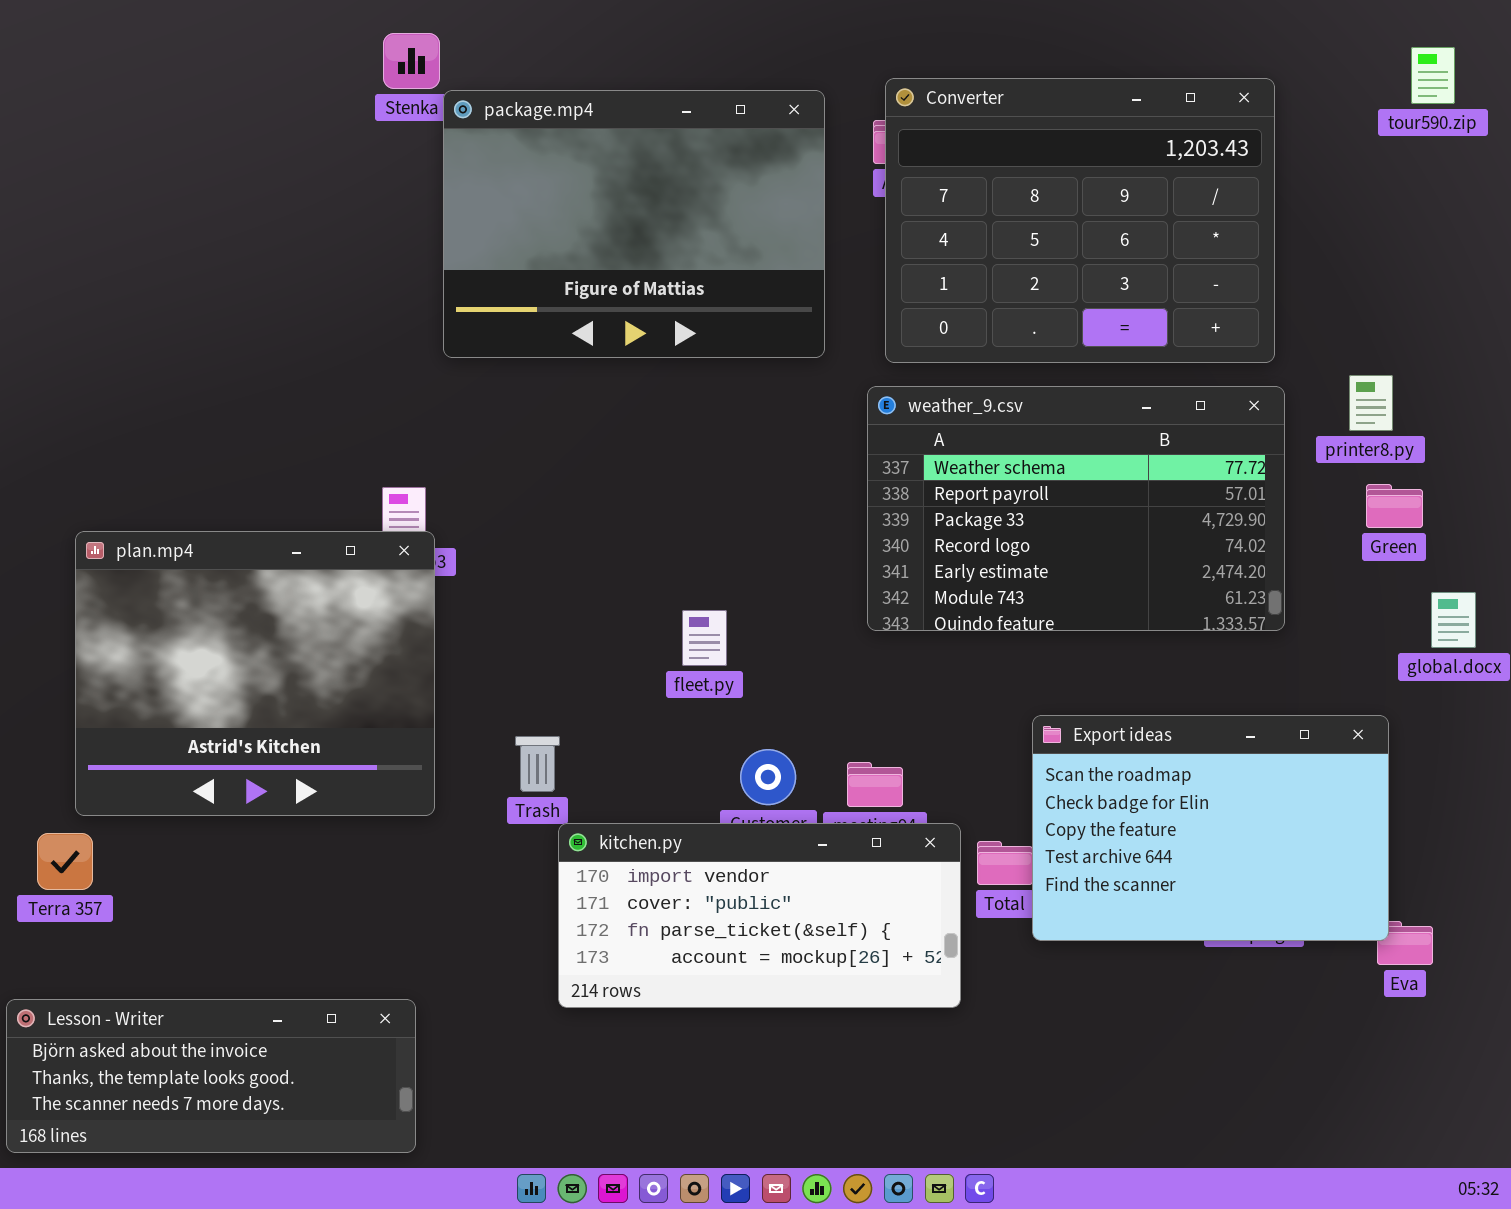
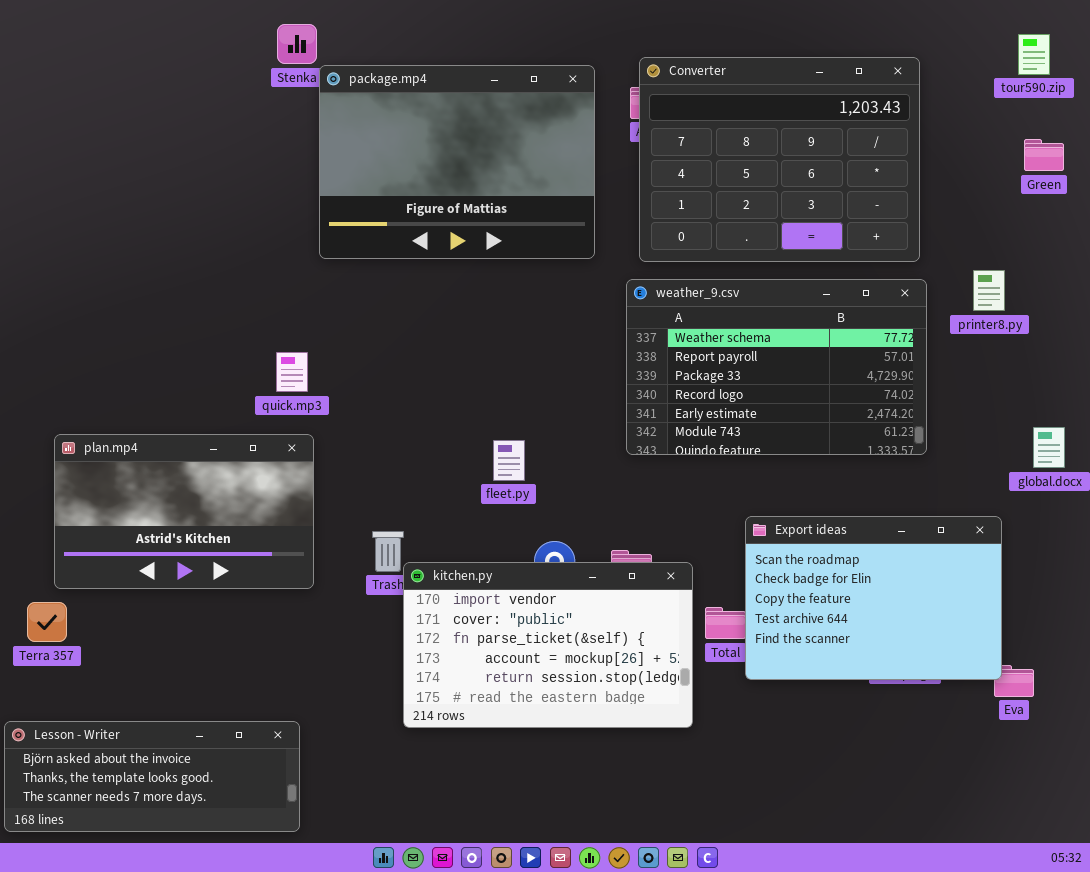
Green: [1366,484,1423,528] -> [1024,139,1064,171], moved
plan.mp4: [75,531,435,816] -> [54,434,314,589], resized
kitchen.py: [558,823,961,1008] -> [403,562,693,728], resized

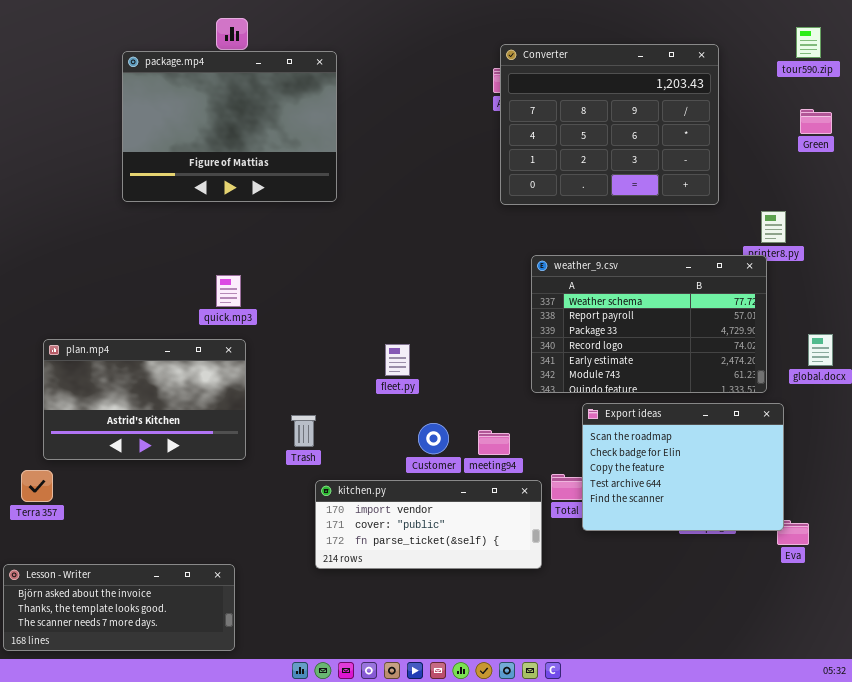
package.mp4: [319,65,595,259] -> [122,51,337,202], moved
weather_9.csv: [626,279,927,455] -> [531,255,767,393], moved
kitchen.py: [403,562,693,728] -> [315,480,542,569], resized

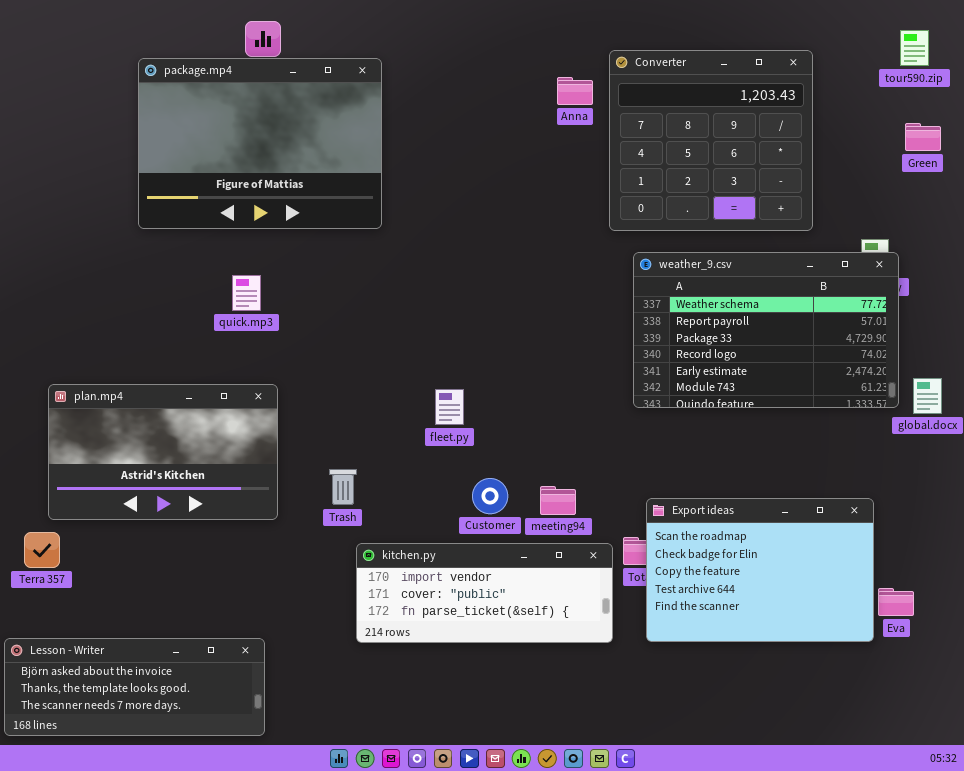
Converter: [500,44,719,205] -> [609,50,813,231], resized
weather_9.csv: [531,255,767,393] -> [633,252,899,408], moved
quick.mp3: [216,275,241,307] -> [232,275,261,311], moved
Export ideas: [582,403,784,531] -> [646,498,874,642], moved

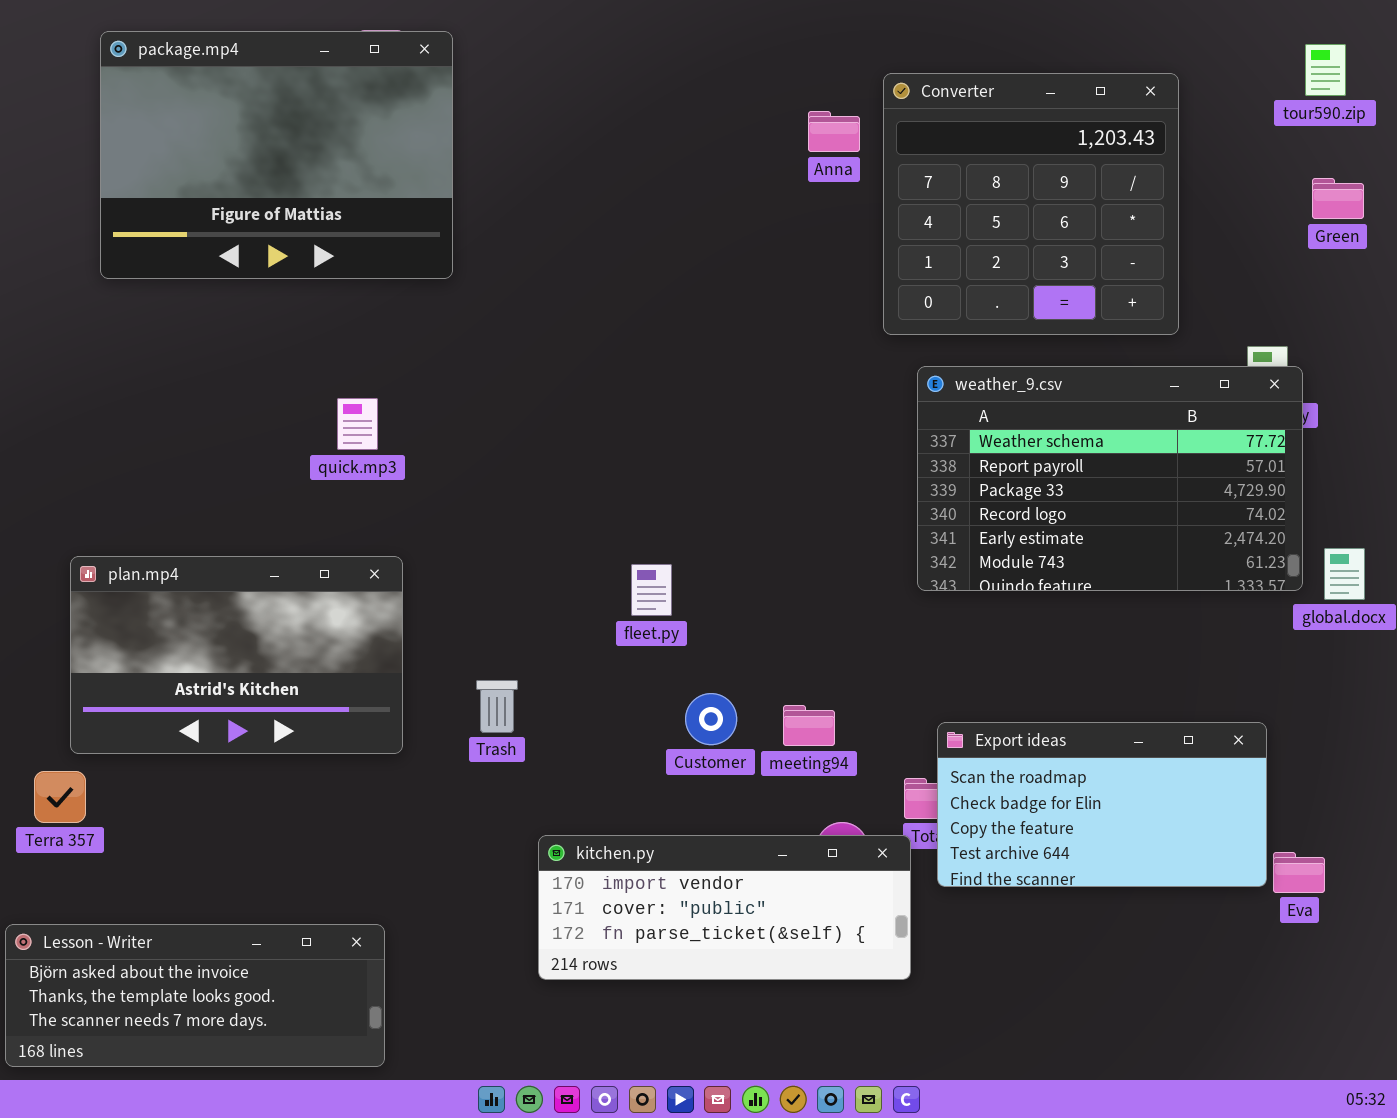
package.mp4: [138,58,382,229] -> [100,31,453,279], moved
Export ideas: [646,498,874,642] -> [937,722,1267,887], resized
kitchen.py: [356,543,613,643] -> [538,835,911,980], moved

